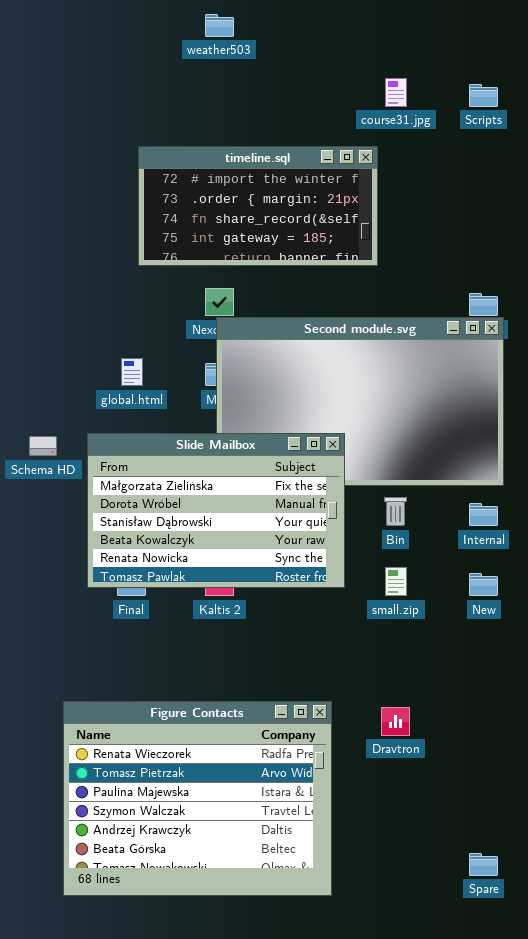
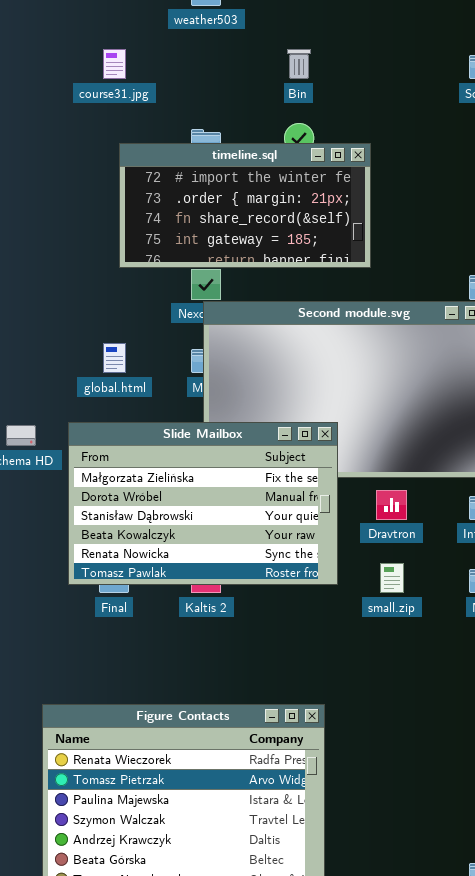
course31.jpg: [385,78,407,107] -> [103,49,126,79], moved
timeline.sql: [138,146,378,266] -> [119,143,371,268], moved
Bin: [384,497,407,526] -> [287,49,311,79], moved
Dravtron: [381,707,410,736] -> [376,490,407,520], moved

